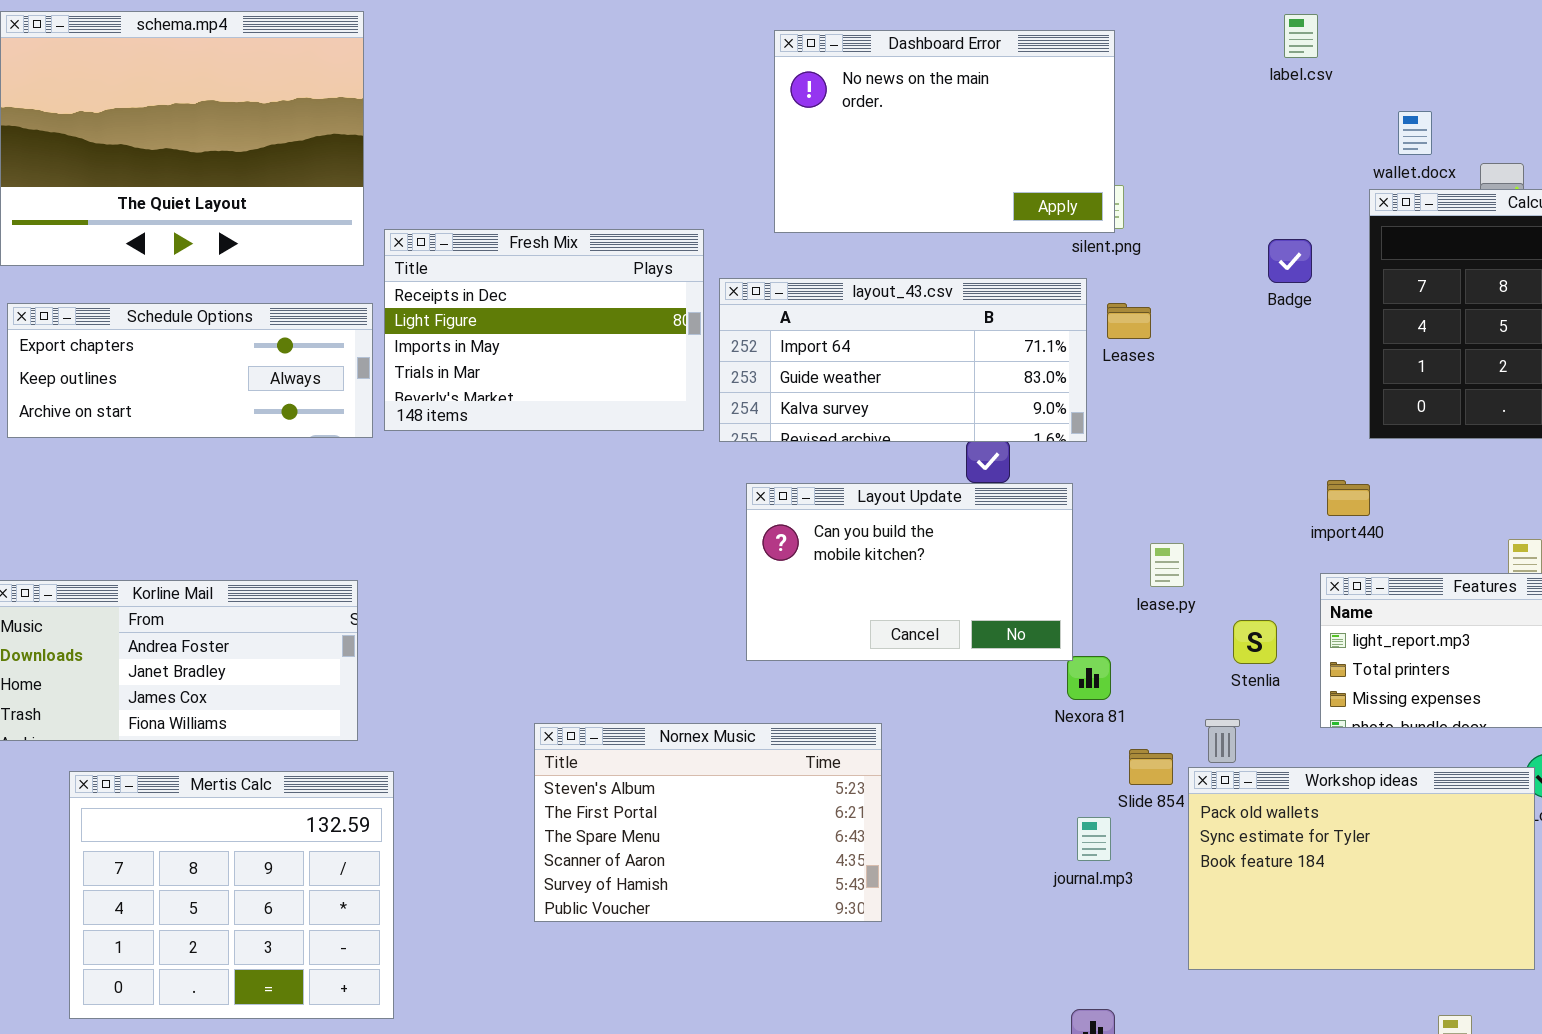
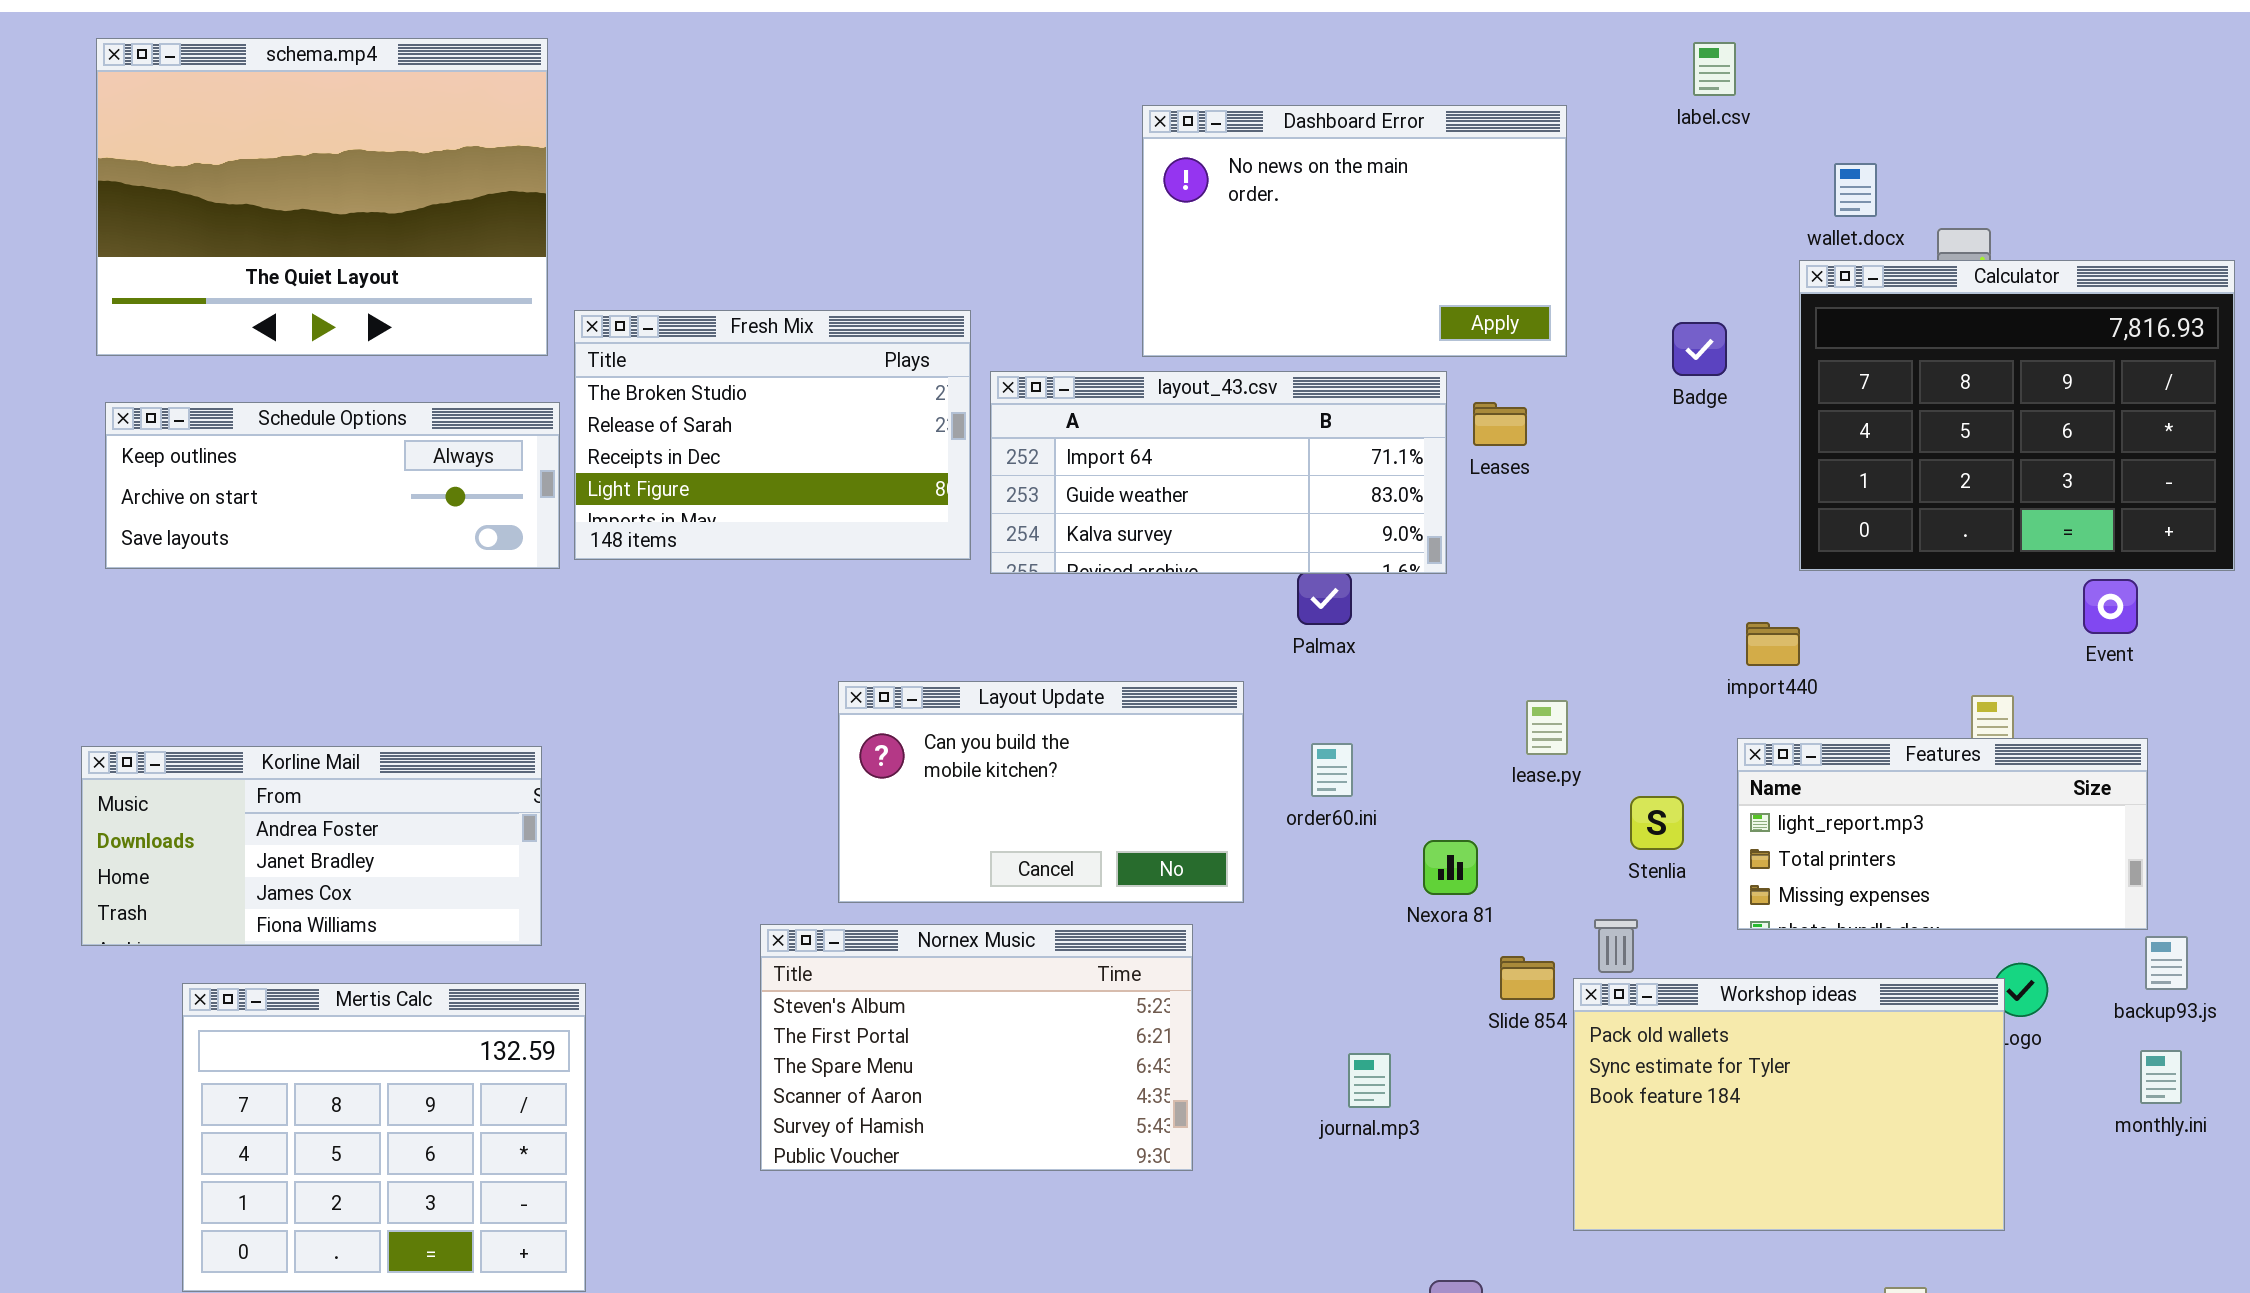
Dashboard Error: [774,30,1115,233] -> [1142,105,1567,357], moved
Fresh Mix: [384,229,704,431] -> [574,310,971,560], scrolled up 2 rows
Schedule Options: [7,303,373,438] -> [105,402,560,569], scrolled down 1 row
Layout Update: [746,483,1073,661] -> [838,681,1244,903], moved
journal.mp3: [1077,817,1111,861] -> [1348,1053,1391,1108], moved

